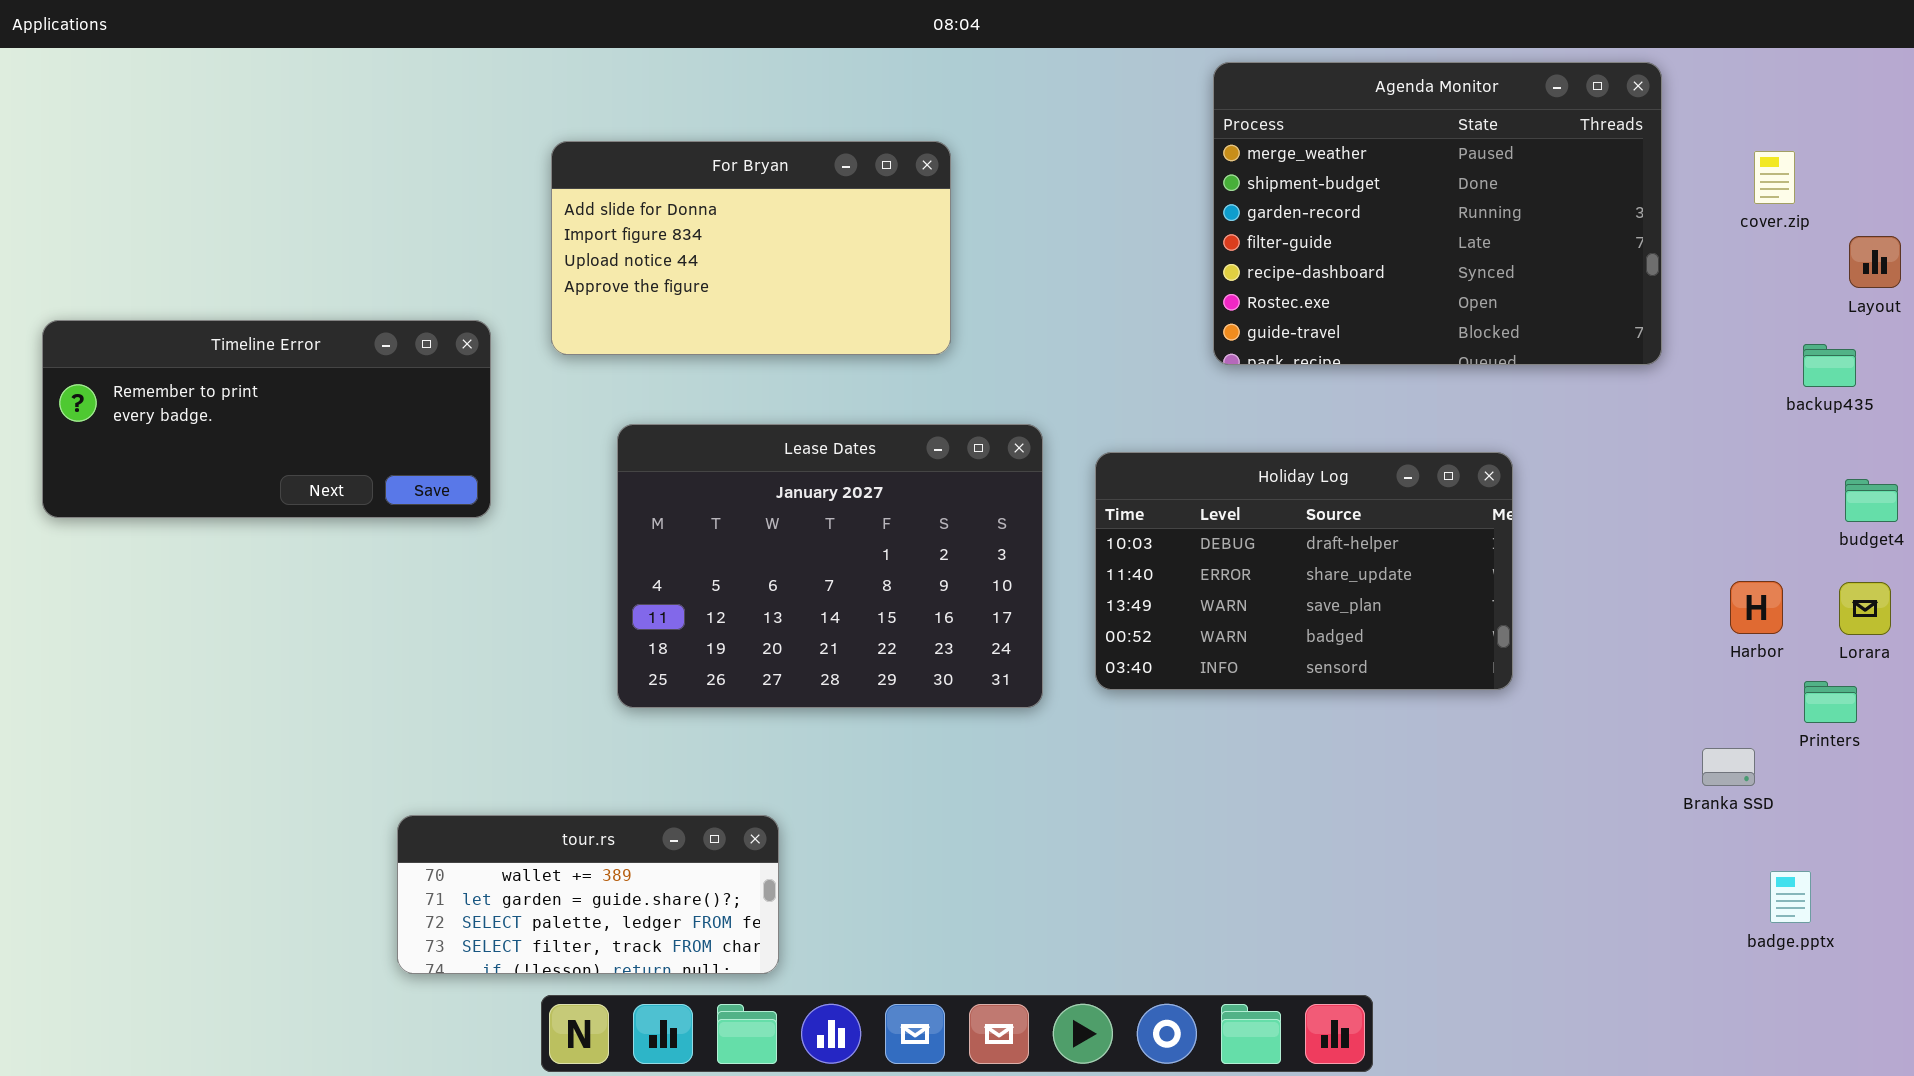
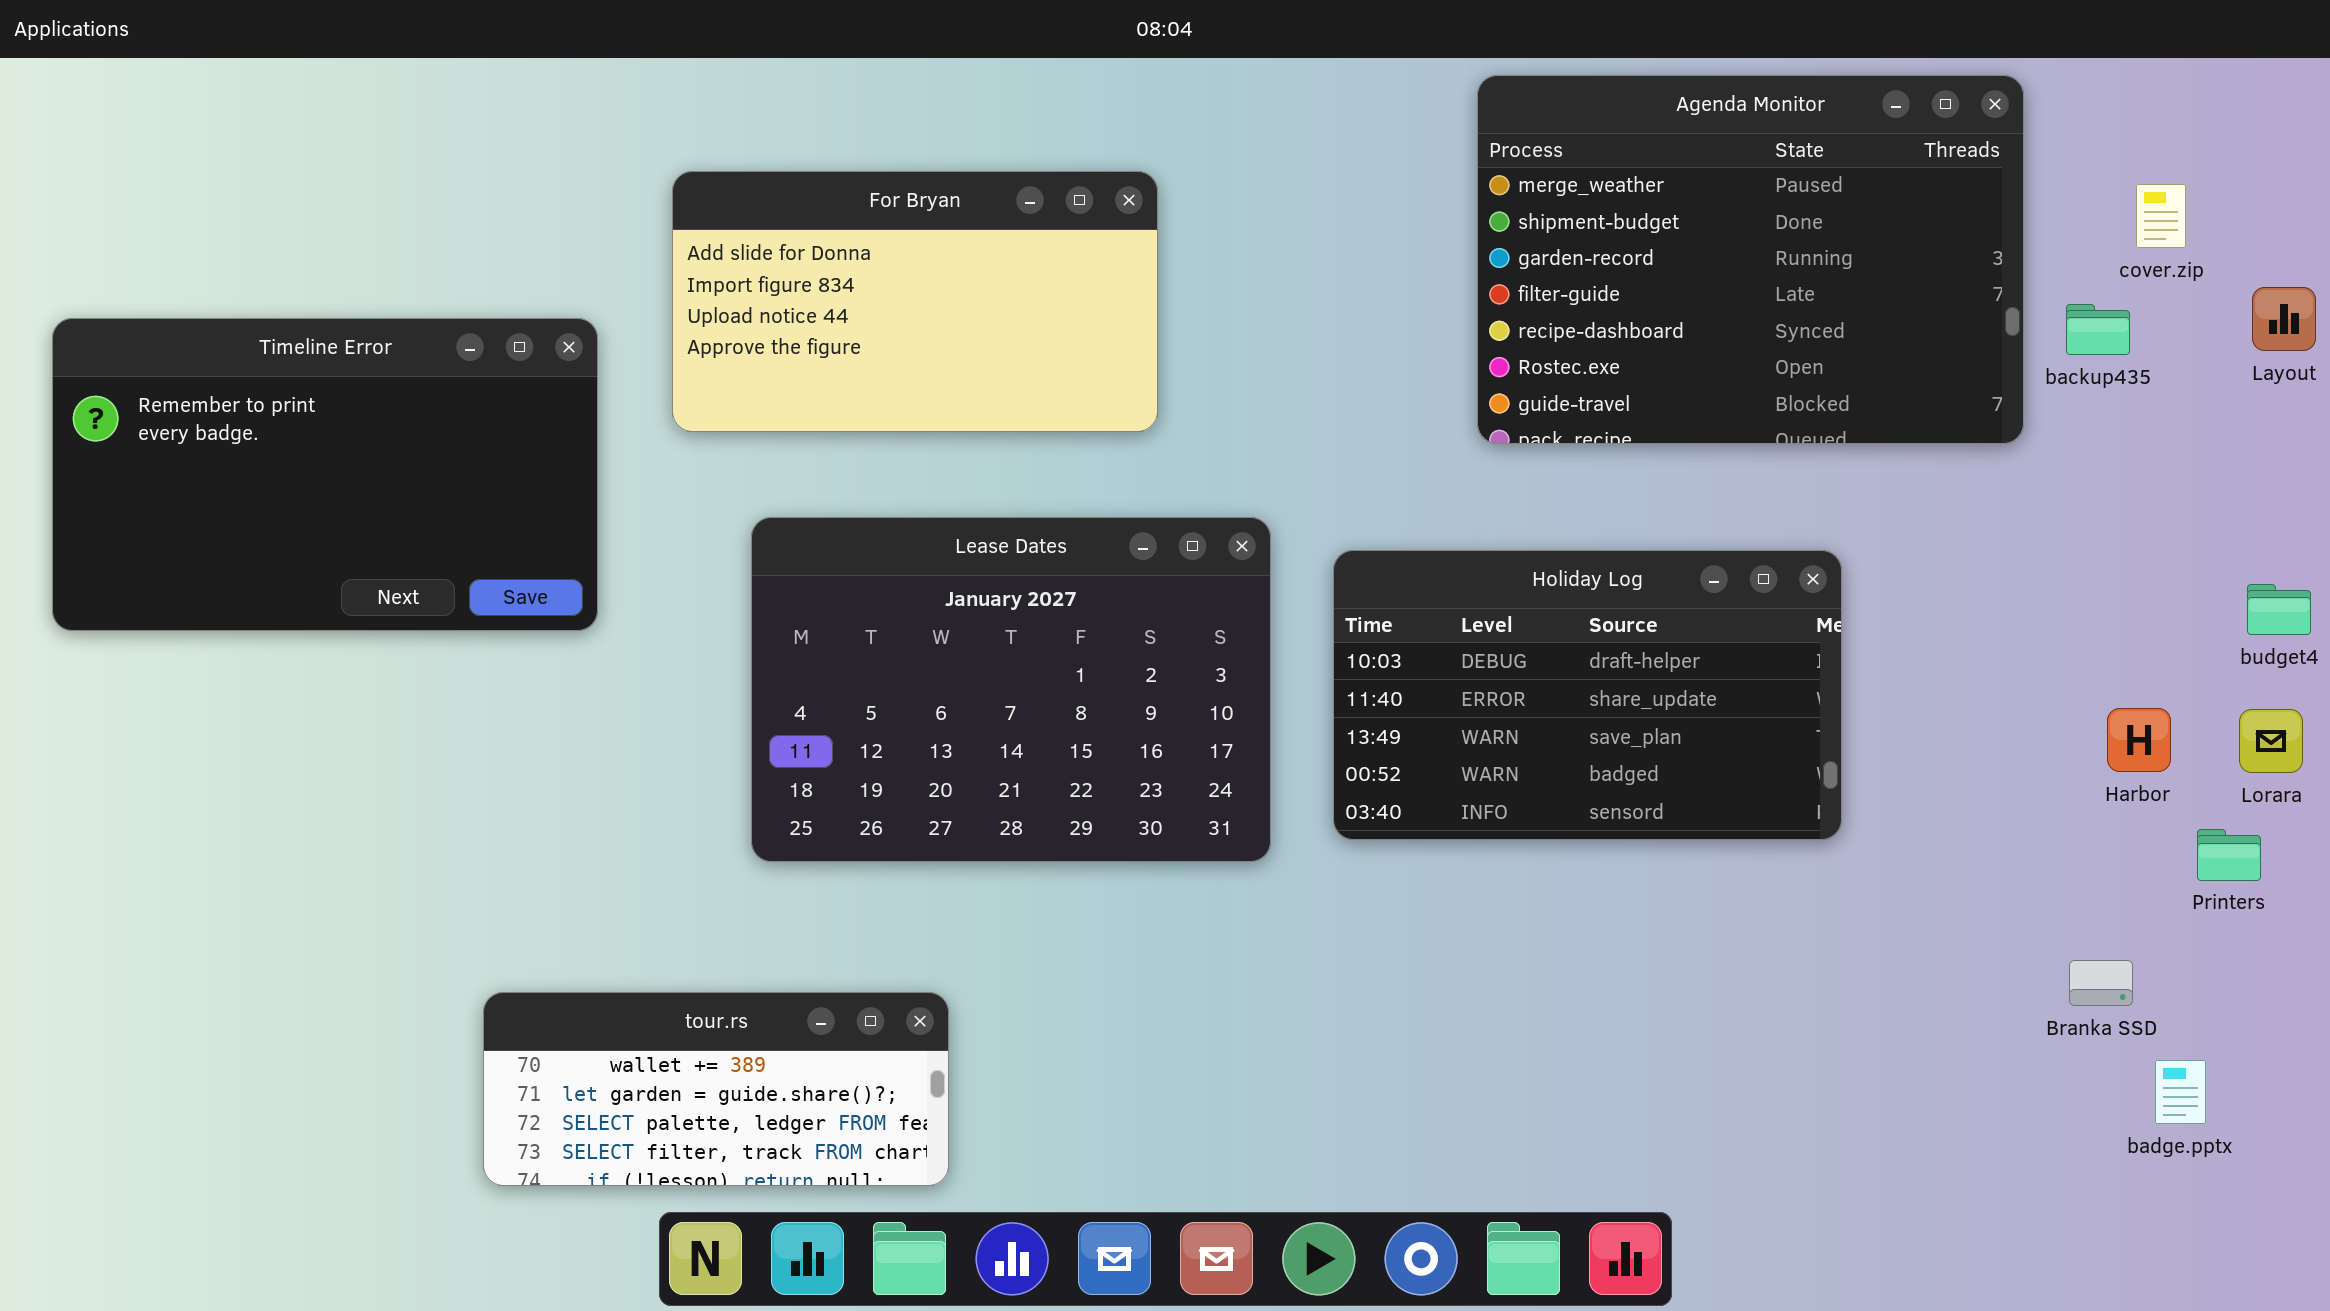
Timeline Error: [42,320,491,518] -> [52,318,598,631], resized
backup435: [1803,344,1856,387] -> [2066,304,2130,355], moved
Branka SSD: [1702,748,1755,786] -> [2069,960,2133,1006], moved

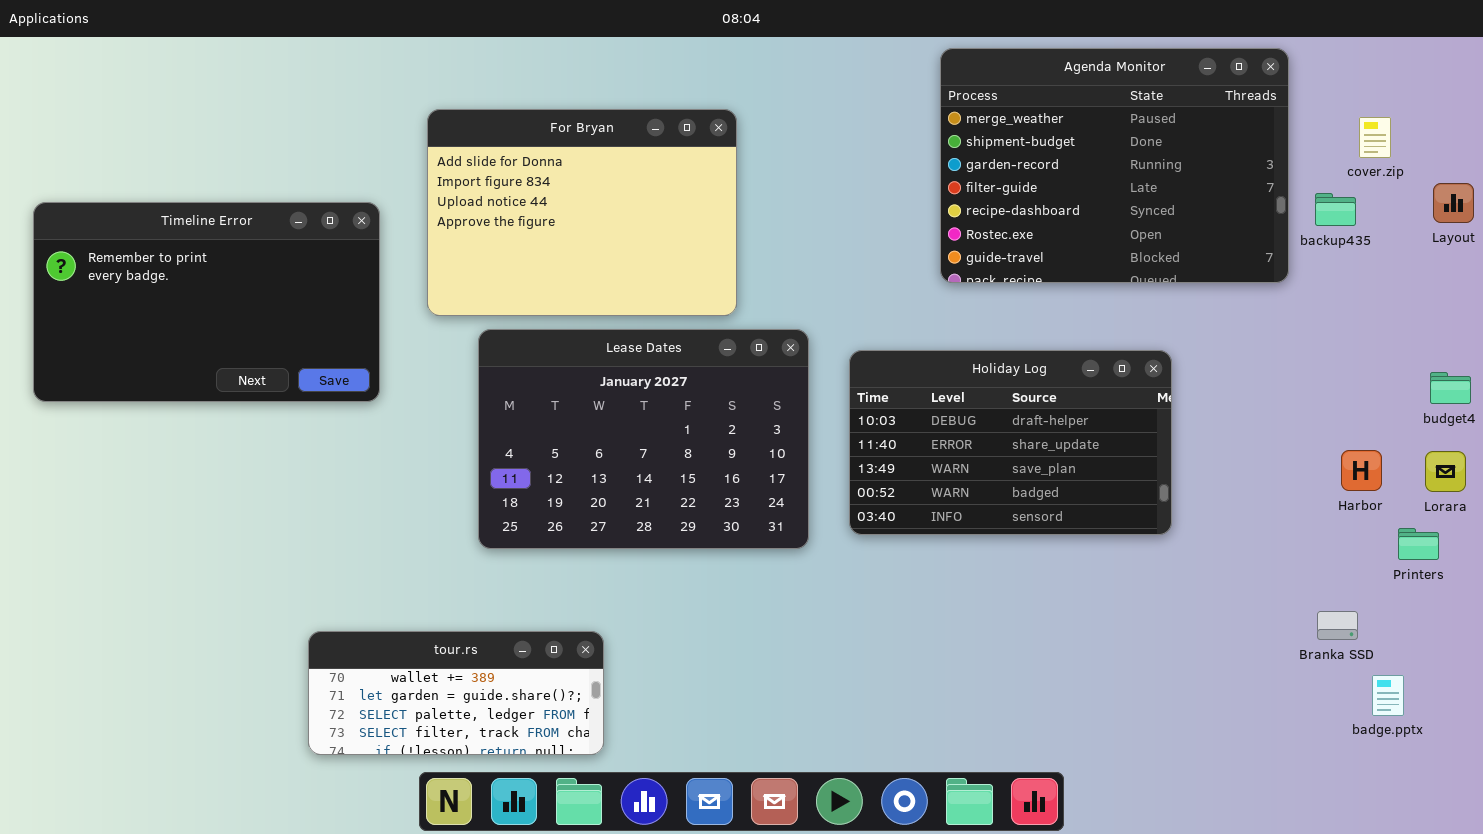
For Bryan: [672,171,1158,432] -> [427,109,737,316], resized

